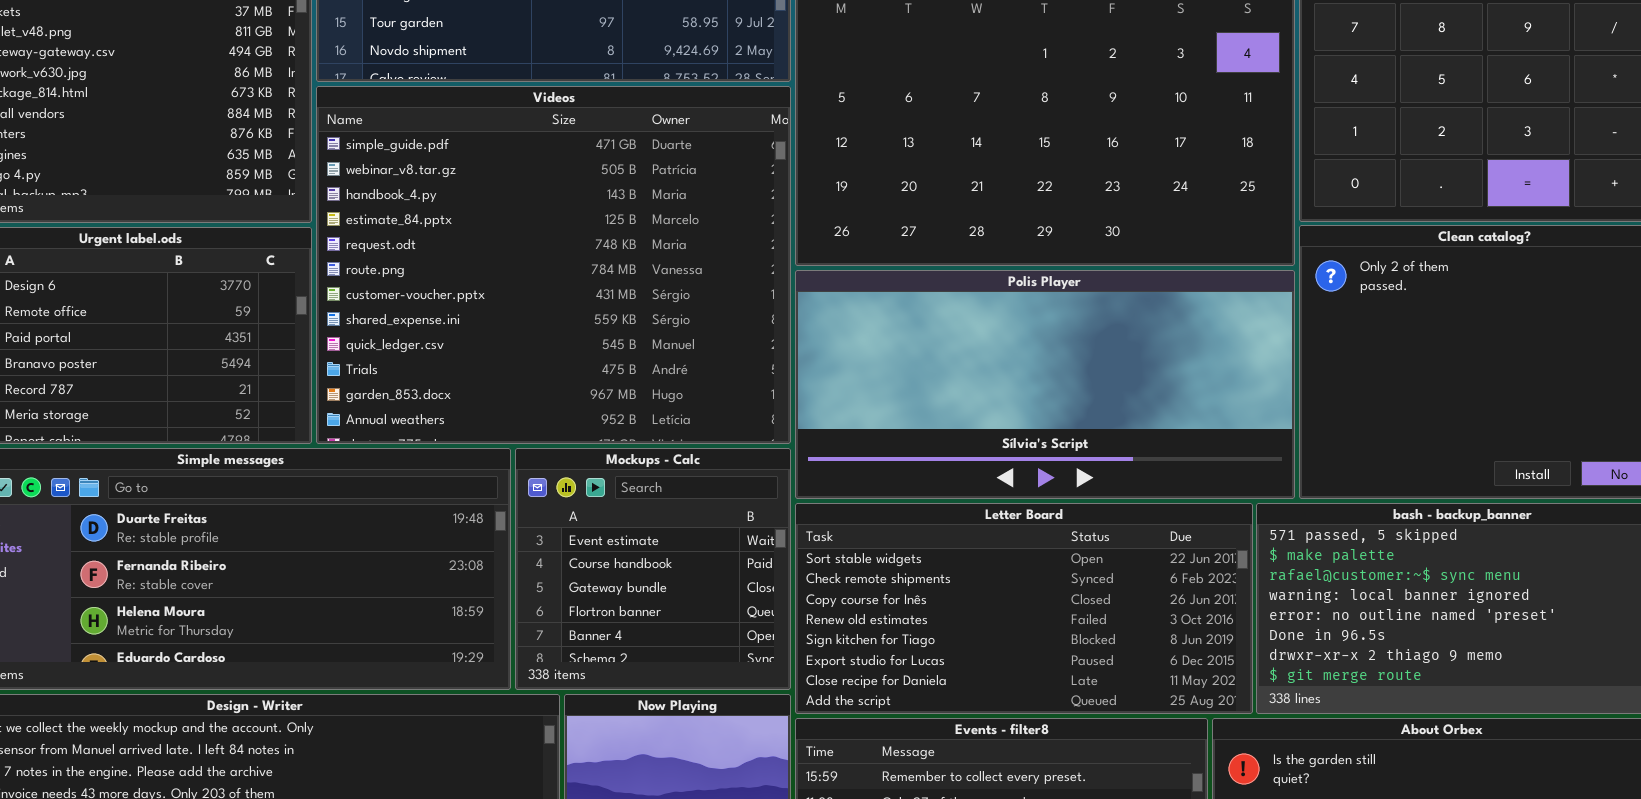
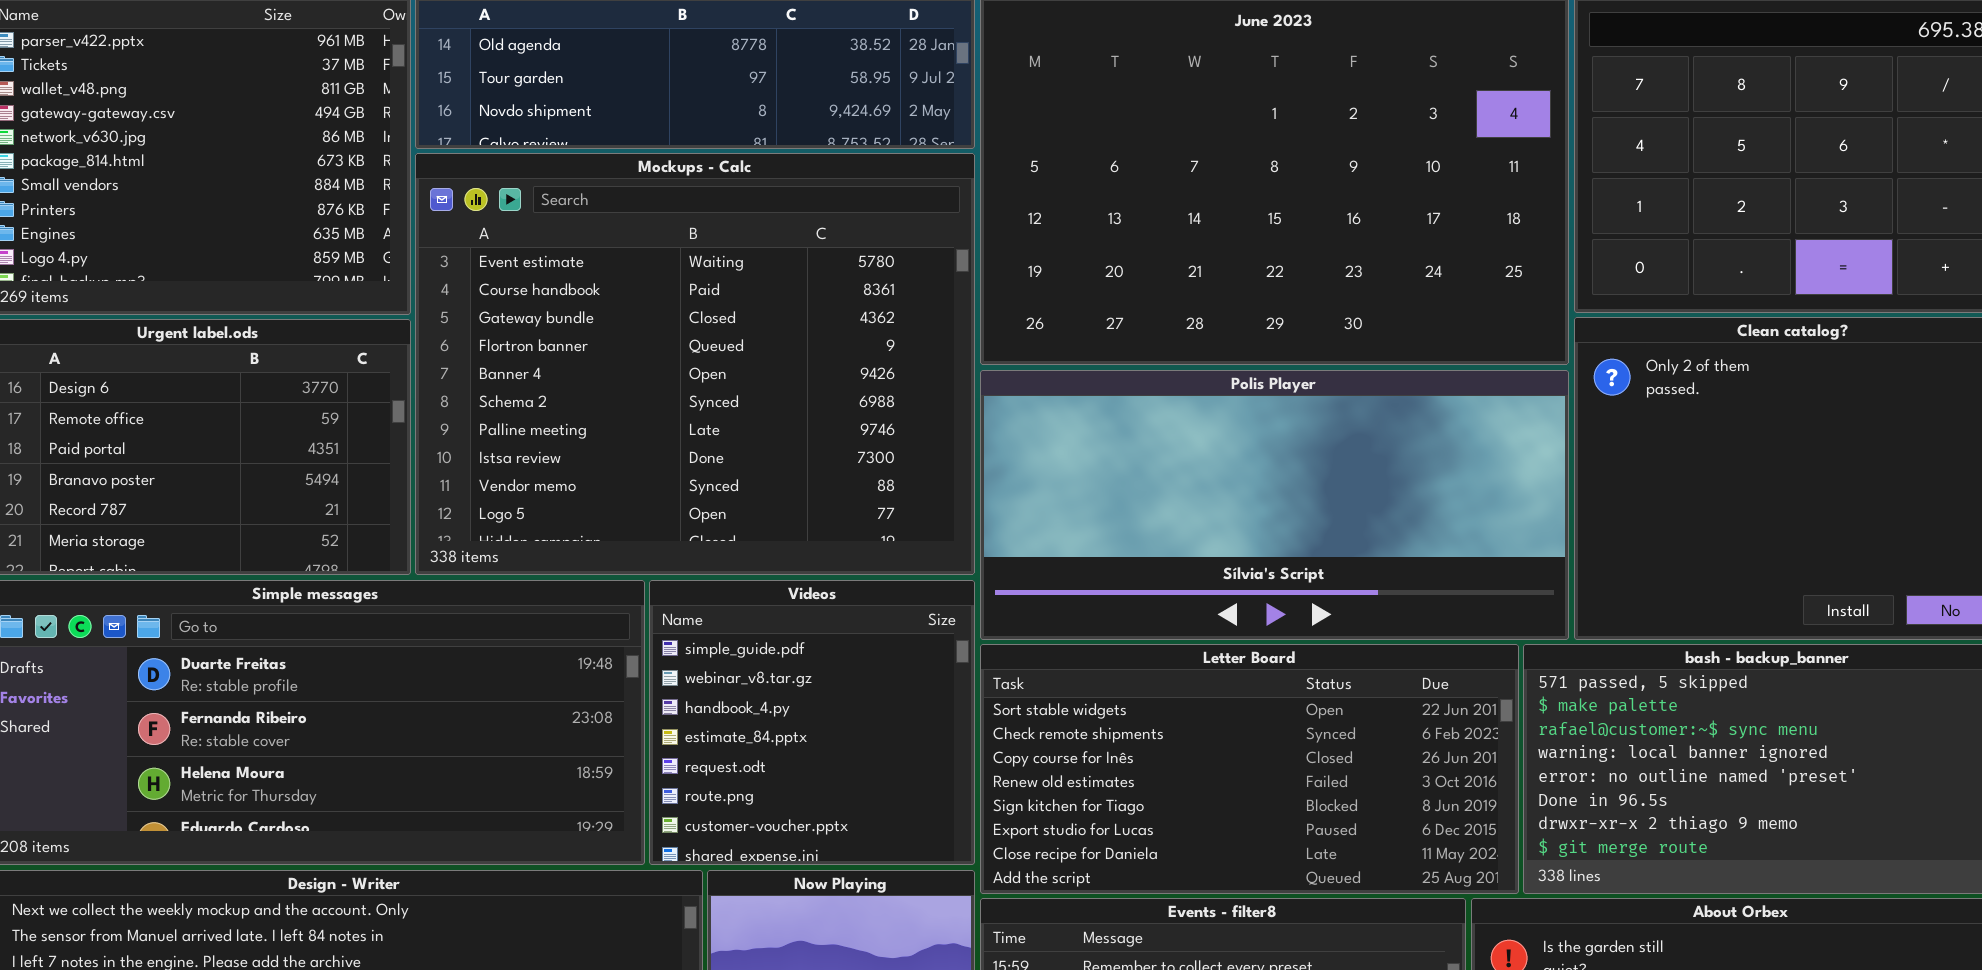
Videos: [316,86,791,444] -> [649,580,975,865], moved, resized
Mockups - Calc: [515,448,791,690] -> [415,153,975,575], moved, resized

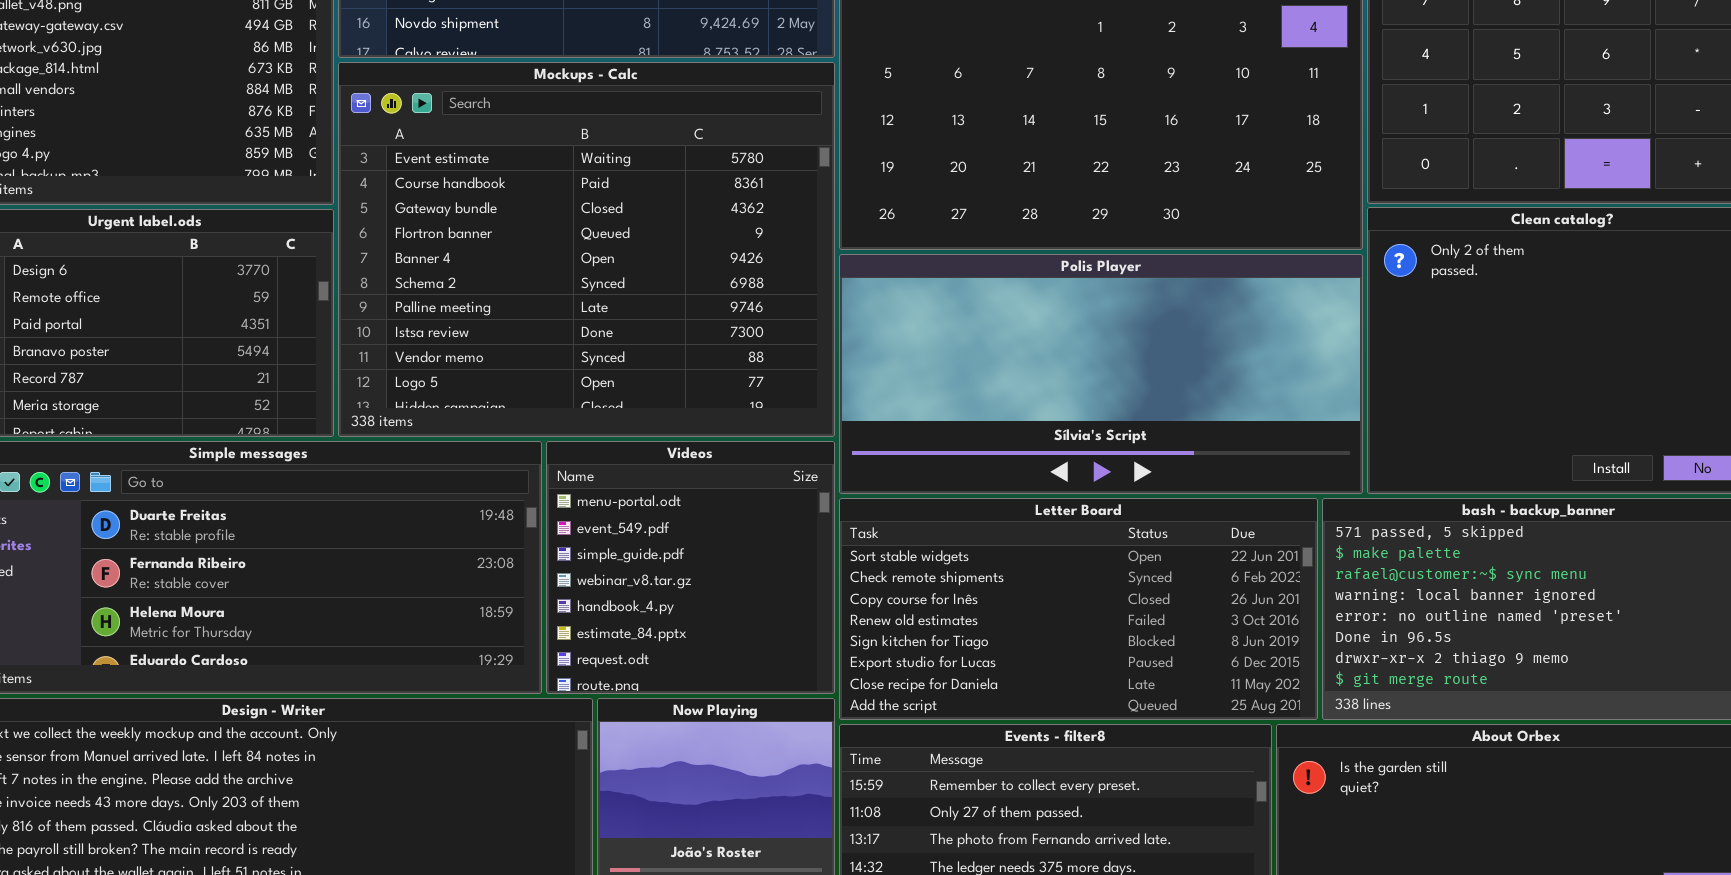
Videos: [649,580,975,865] -> [546,441,835,694], scrolled up 2 rows

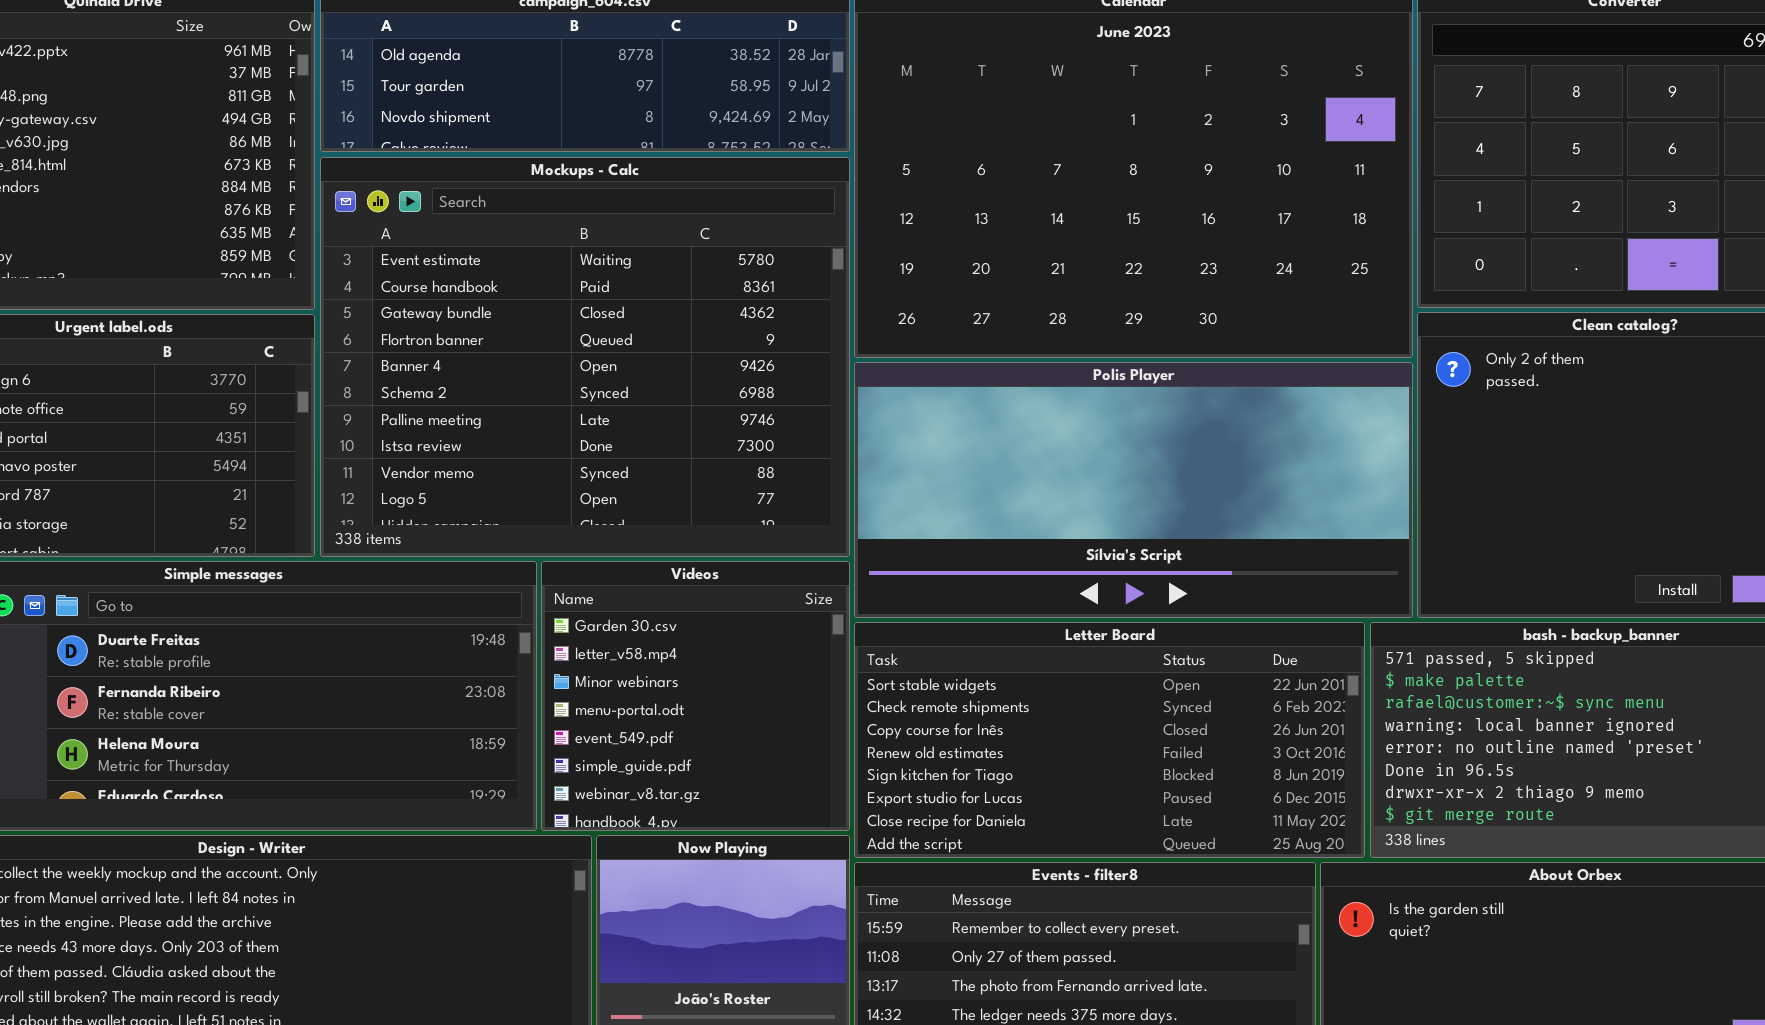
Videos: [546,441,835,694] -> [541,561,850,831], scrolled up 3 rows

